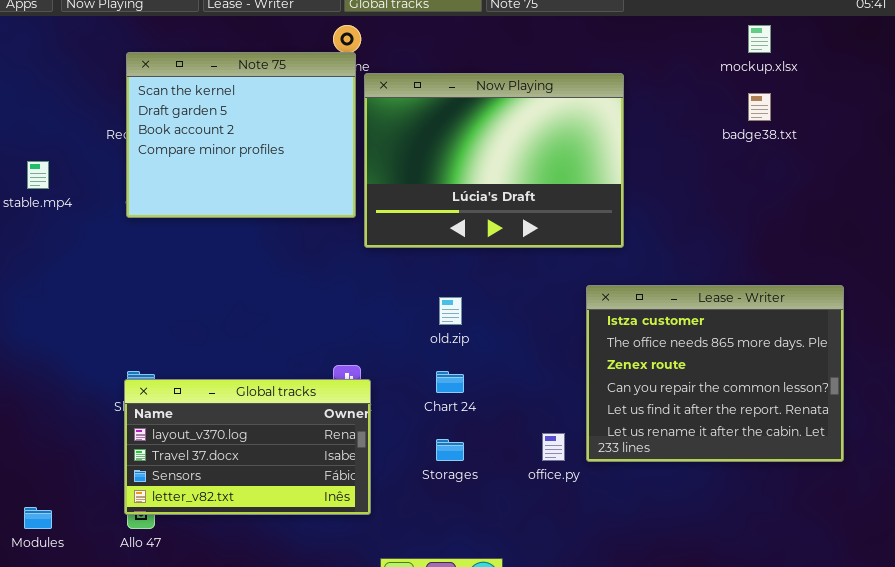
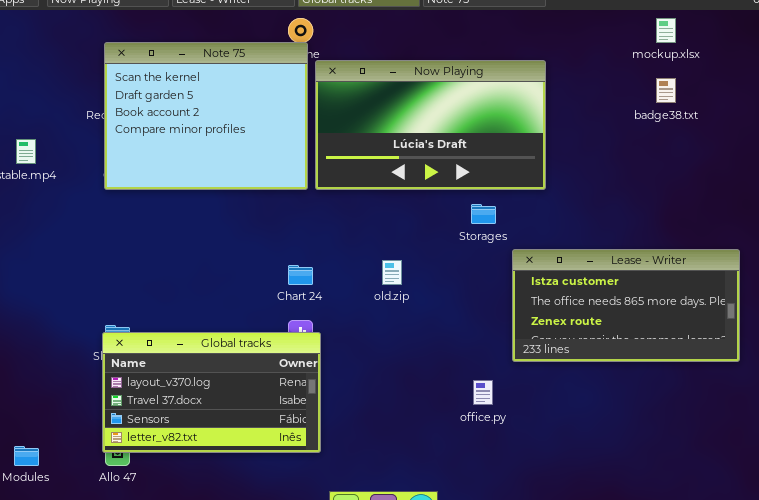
Now Playing: [364,73,624,248] -> [315,60,546,190], resized
Lease - Writer: [586,285,844,462] -> [512,249,740,362], resized
Chart 24: [436,371,464,393] -> [288,265,313,285], moved
Storages: [436,439,464,461] -> [471,204,496,224], moved

